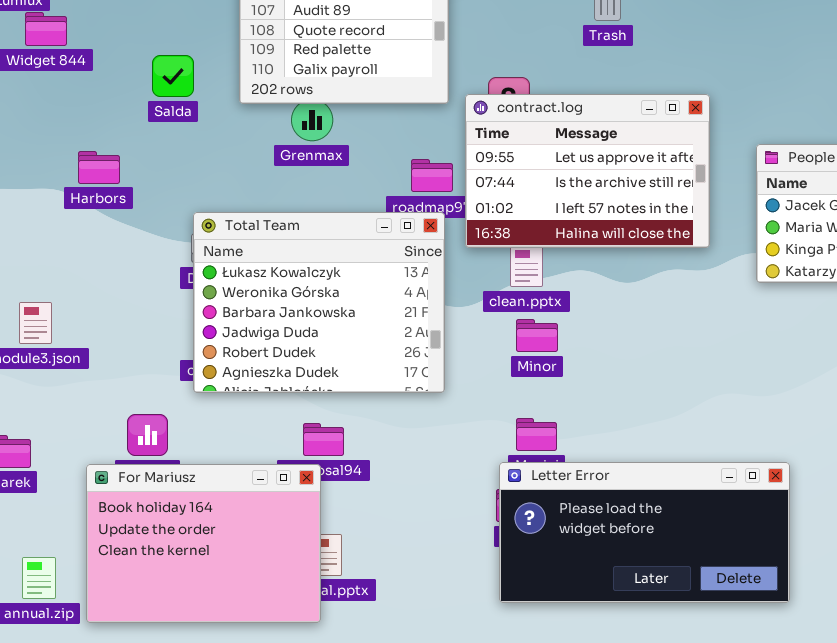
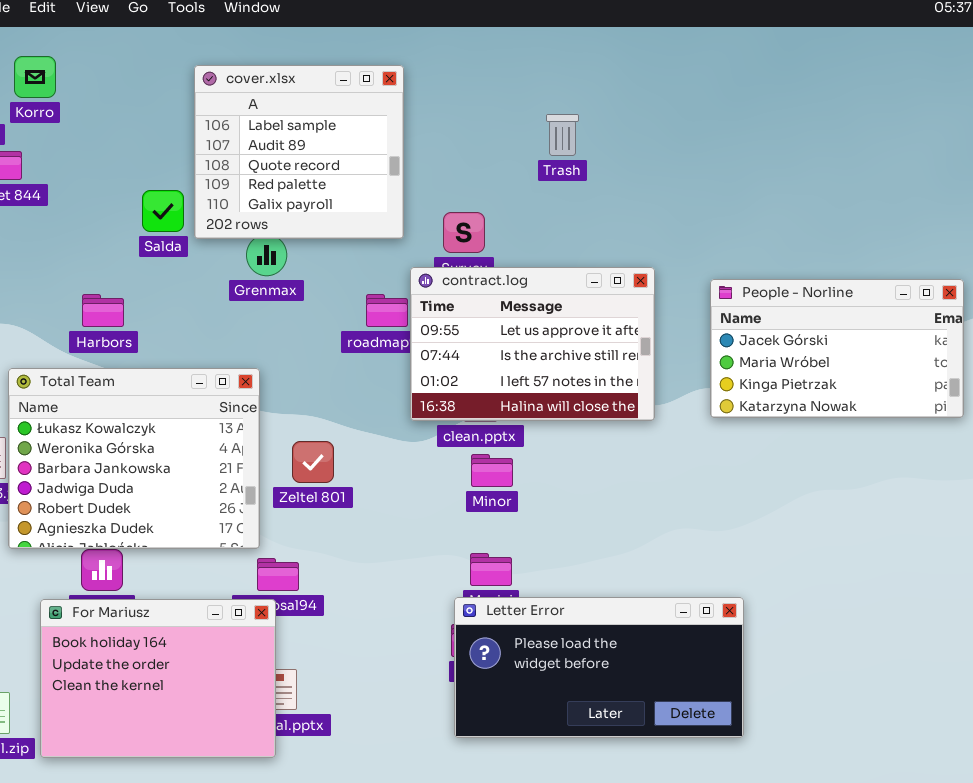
Salda: [152,55,194,97] -> [142,190,184,232], moved
contract.log: [465,94,710,248] -> [410,267,655,421], moved
Harbors: [78,151,120,184] -> [82,294,124,327], moved
Total Team: [193,212,445,393] -> [8,368,260,549], moved

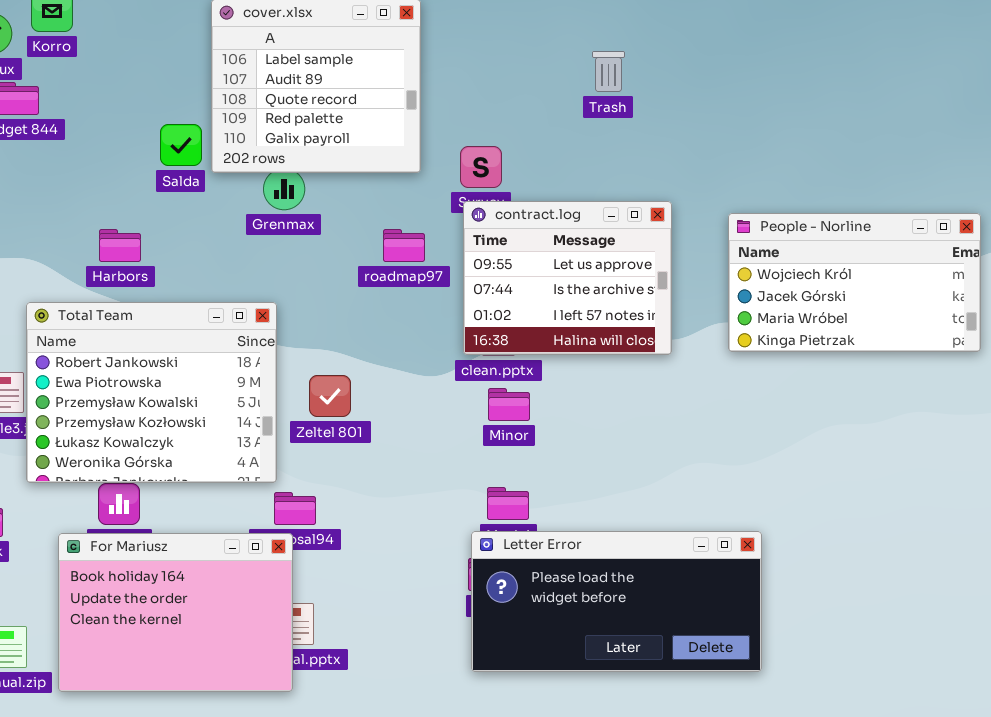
Trash: [546,114,579,156] -> [592,51,625,92], moved
contract.log: [410,267,655,421] -> [463,201,672,355], resized
People - Norline: [710,279,964,418] -> [728,213,981,352], scrolled up 1 row
Total Team: [8,368,260,549] -> [26,302,277,483], scrolled up 4 rows

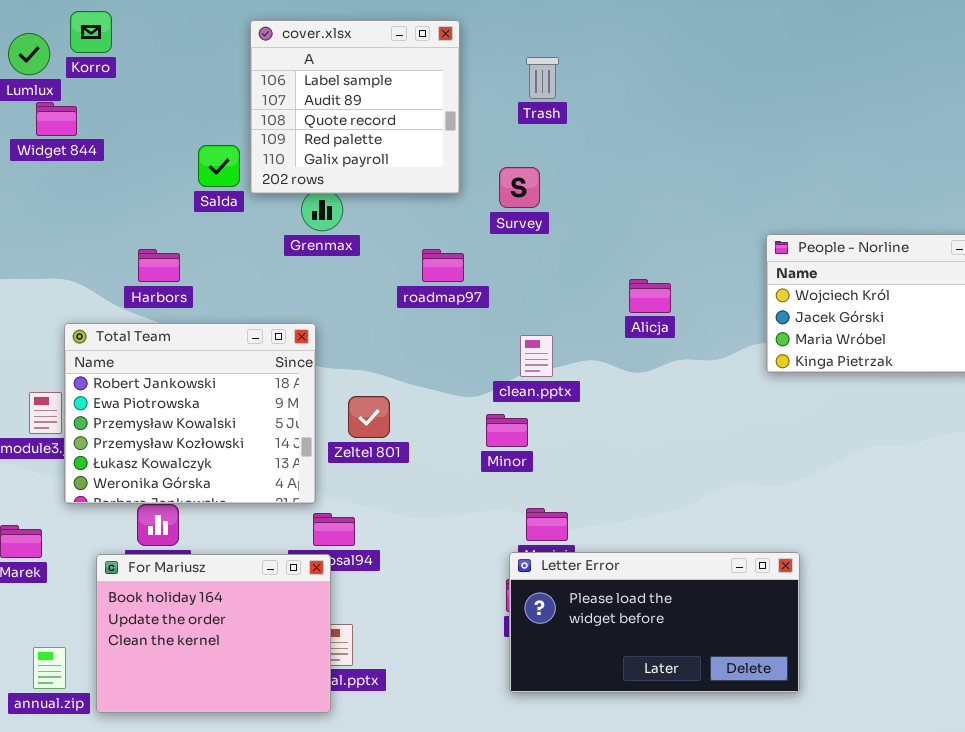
Trash: [592,51,625,92] -> [526,57,559,99], moved
contract.log: [463,201,672,355] -> none, closed
Minor: [488,388,530,421] -> [486,414,528,447], moved

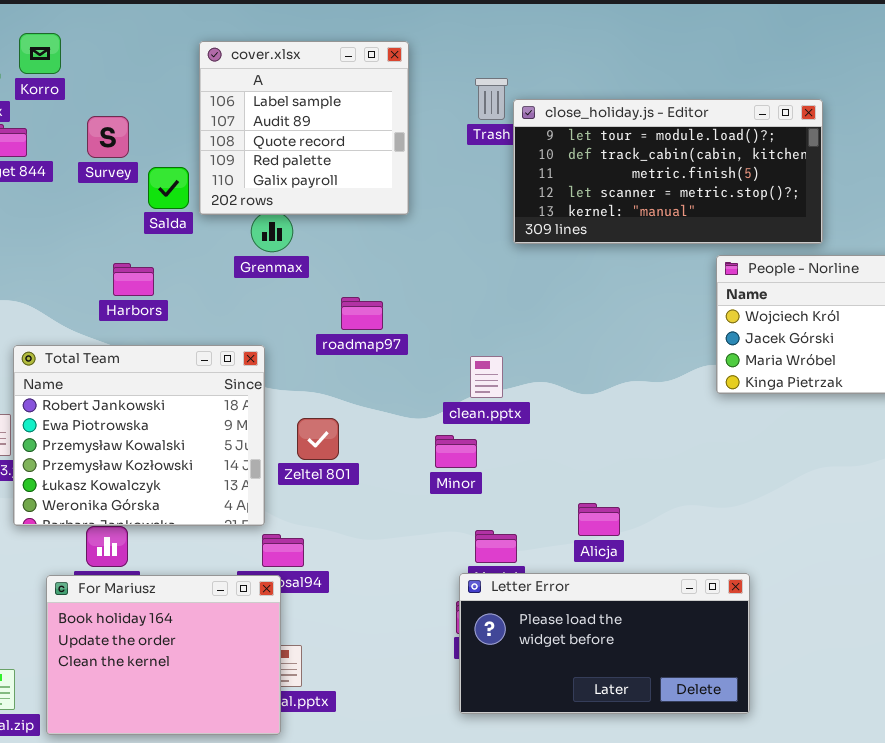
close_holiday.js - Editor: none -> [513,99,823,244], opened
Survey: [499,167,540,208] -> [87,116,129,158], moved
Harbors: [138,249,180,282] -> [113,263,154,296], moved
roadmap97: [422,249,464,282] -> [341,297,383,330], moved
Alicja: [629,279,671,313] -> [578,503,620,536], moved

